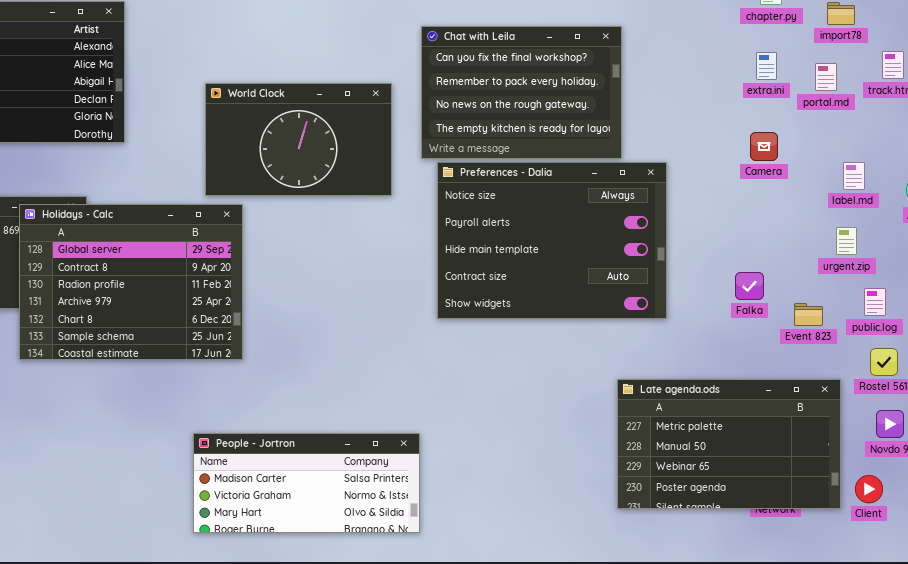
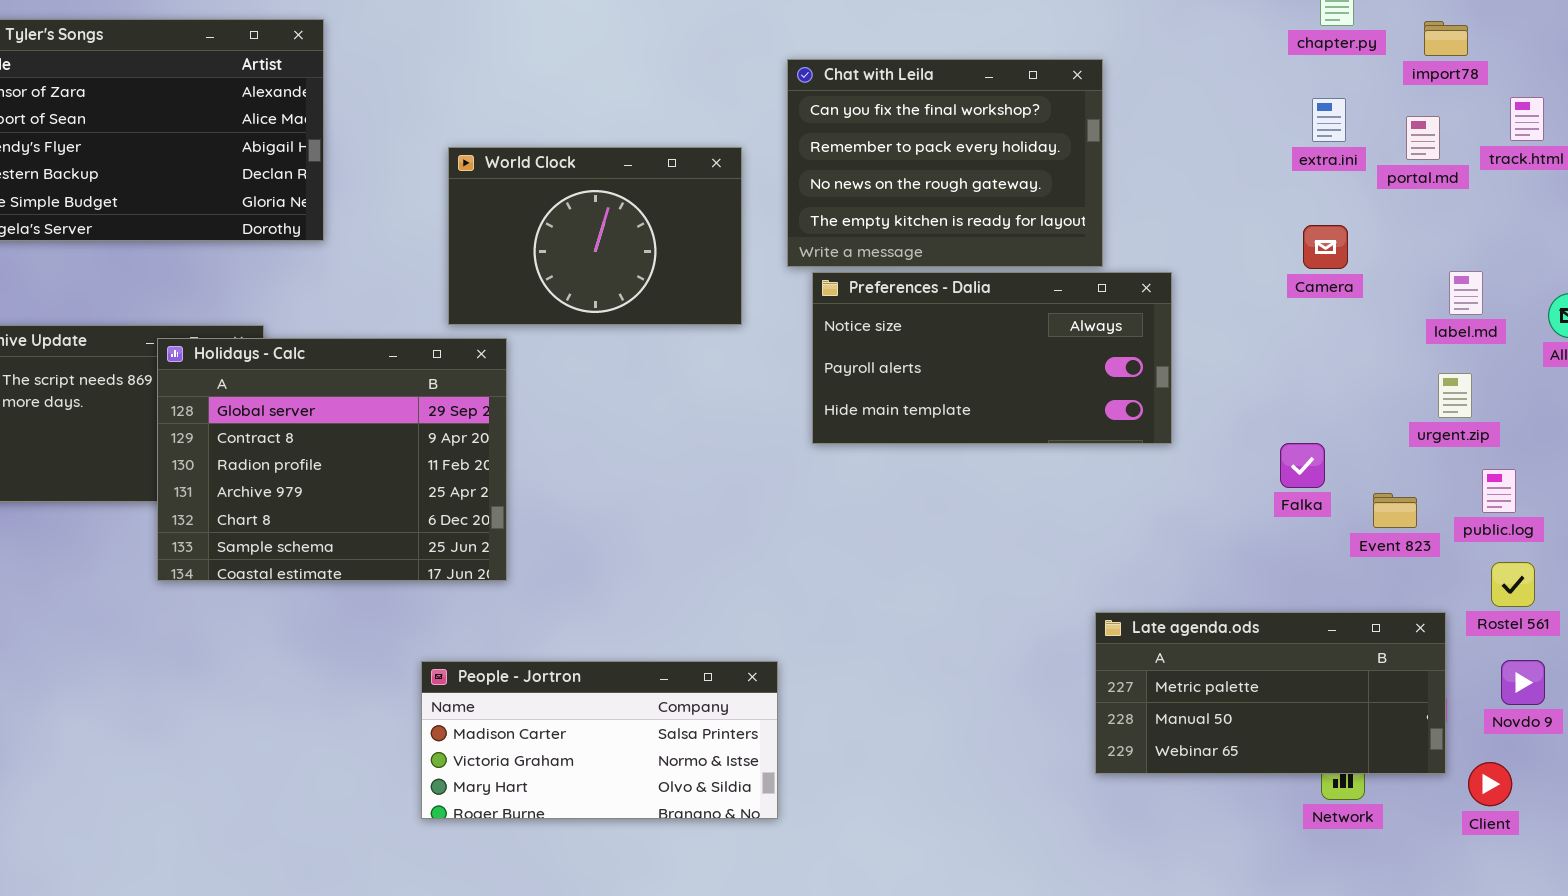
Preferences - Dalia: [437,162,667,319] -> [812,272,1172,444], resized
Late agenda.ods: [617,379,841,509] -> [1095,612,1446,774], resized
People - Jortron: [193,433,420,533] -> [421,661,778,819], moved

